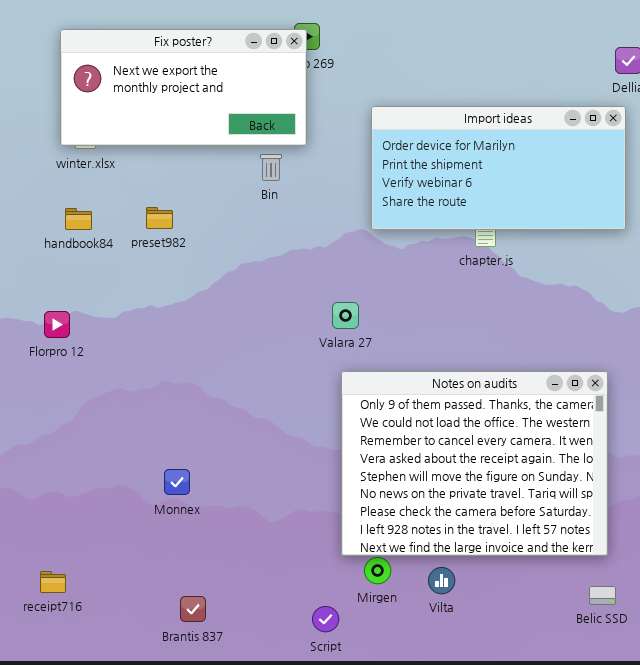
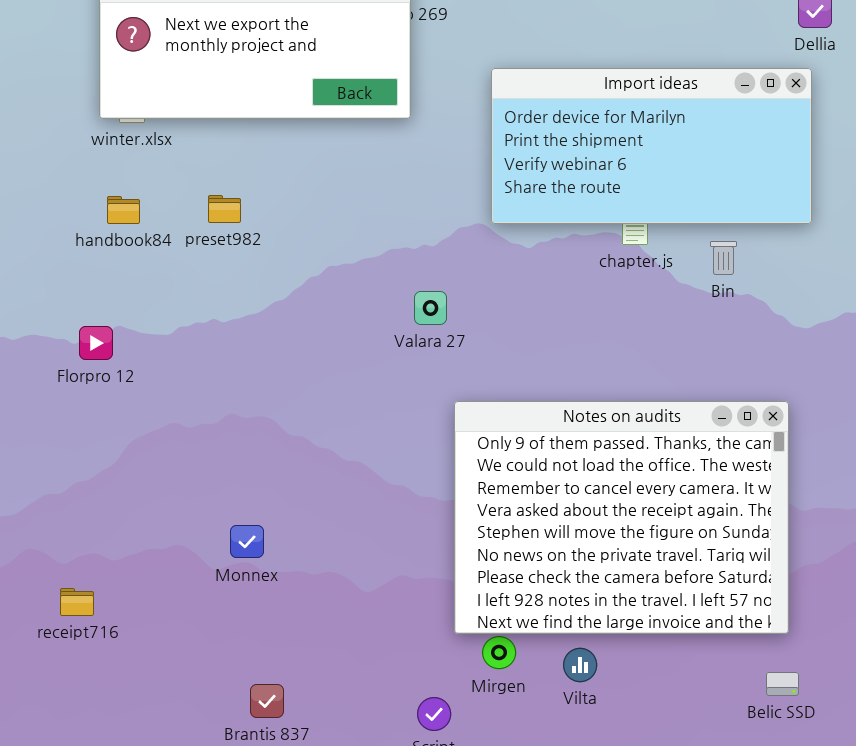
Bin: [260,154,282,181] -> [710,241,737,275], moved
Valara 27: [332,302,359,329] -> [414,291,447,325], moved
receipt716: [40,571,66,593] -> [60,588,94,616], moved

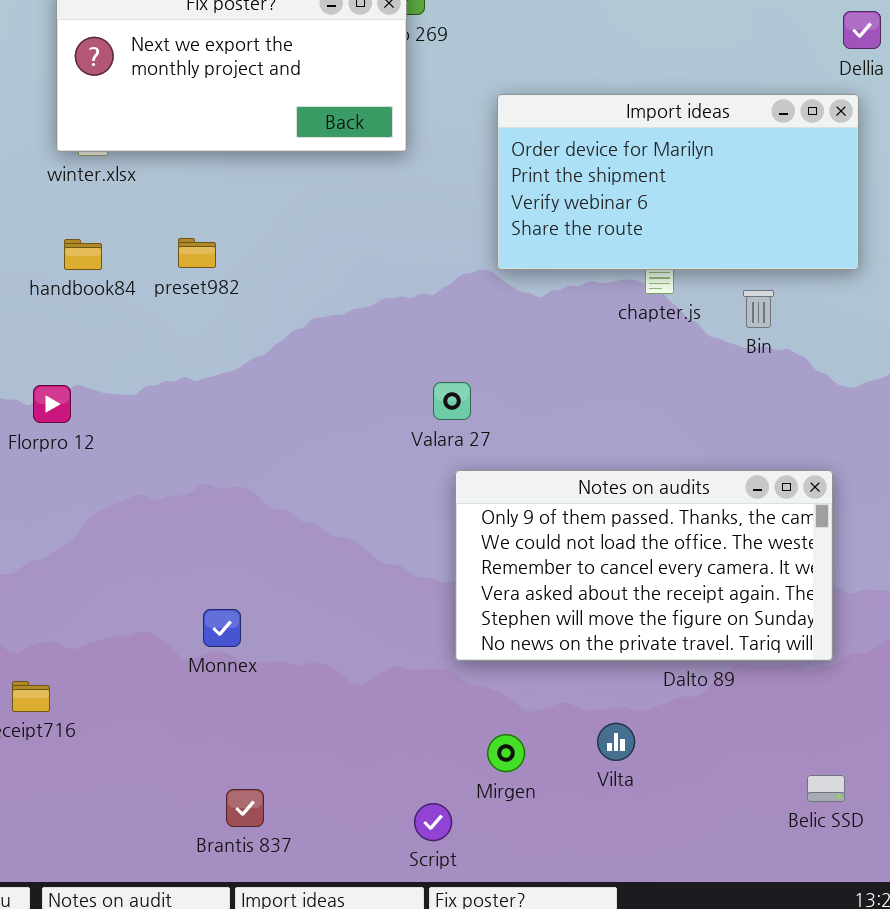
Valara 27: [414,291,447,325] -> [433,382,471,420], moved
Notes on audits: [454,401,789,634] -> [455,470,833,661], resized
Vilta: [563,648,597,682] -> [597,723,635,761], moved

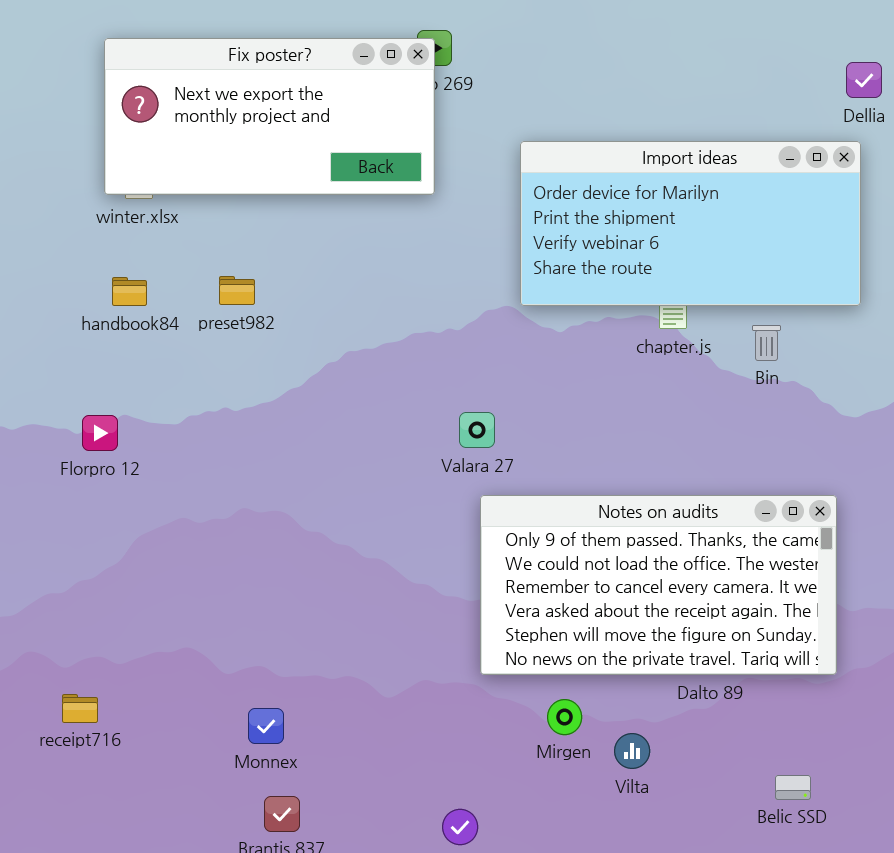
Monnex: [203,609,241,647] -> [248,708,284,744], moved
Mirgen: [487,734,525,772] -> [547,699,582,735], moved
Belic SSD: [807,775,845,802] -> [775,775,811,800], moved

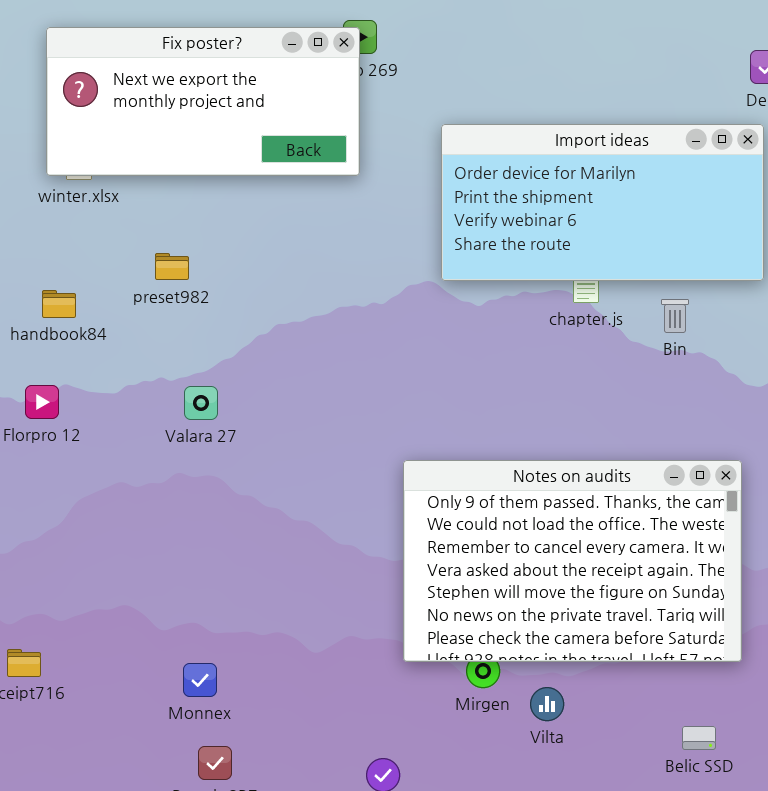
handbook84: [112,277,147,306] -> [42,290,76,318], moved
Valara 27: [459,412,495,448] -> [184,386,218,420], moved
Notes on audits: [480,495,837,675] -> [403,460,742,662], resized

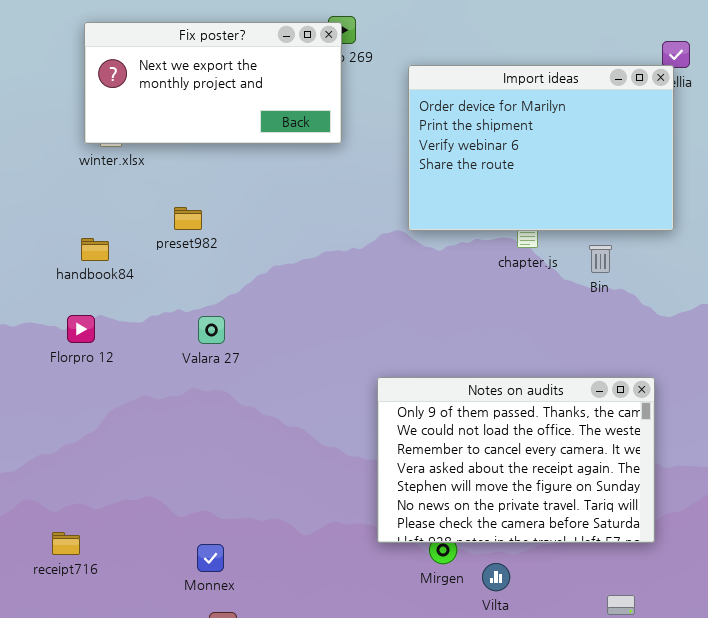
Import ideas: [441,124,764,281] -> [408,65,674,231], resized

